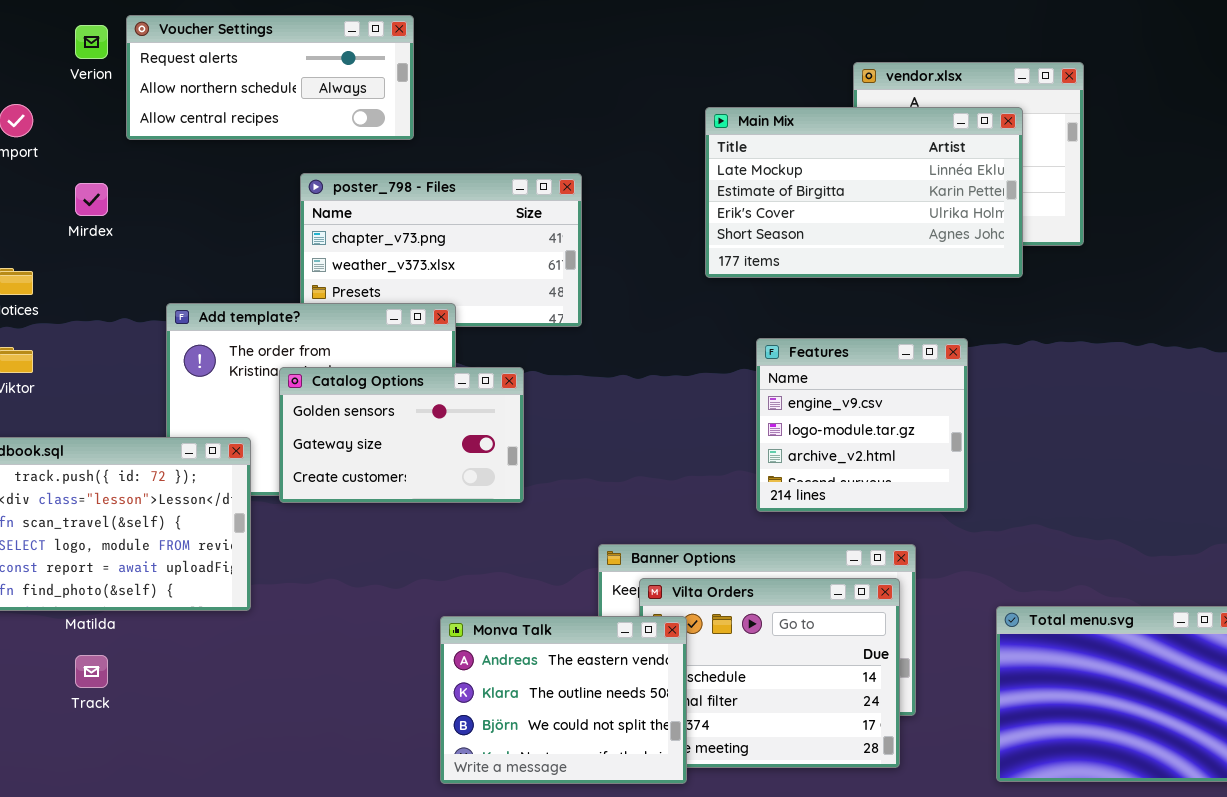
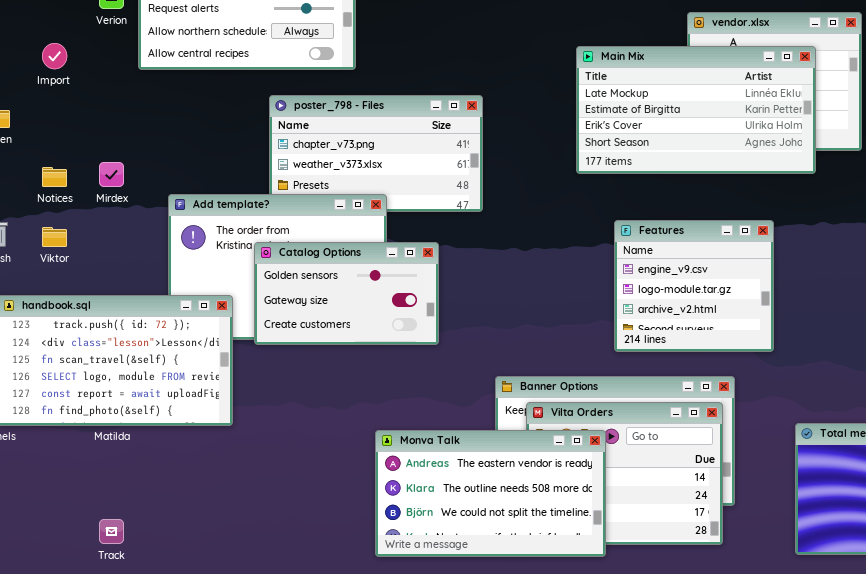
Mirdex: [75,183,108,216] -> [99,162,124,187], moved
Monva Talk: [440,616,687,784] -> [375,430,606,557], resized
Track: [75,655,108,688] -> [99,519,124,544], moved

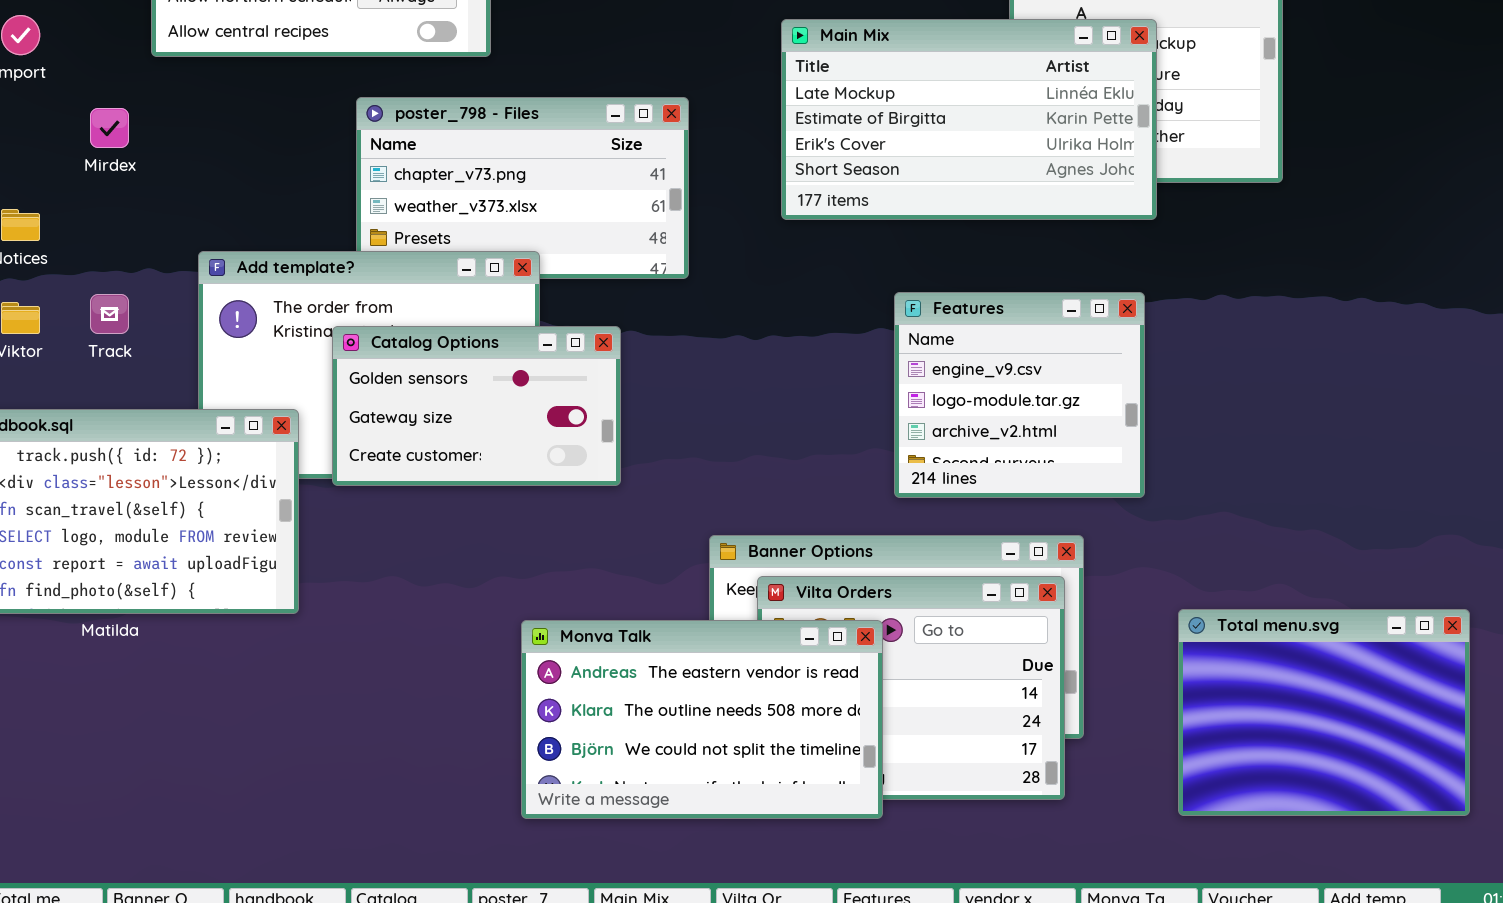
Main Mix: [576,46,816,174] -> [781,19,1157,220], moved
Mirdex: [99,162,124,187] -> [90,108,129,148], moved
Track: [99,519,124,544] -> [90,294,129,334], moved

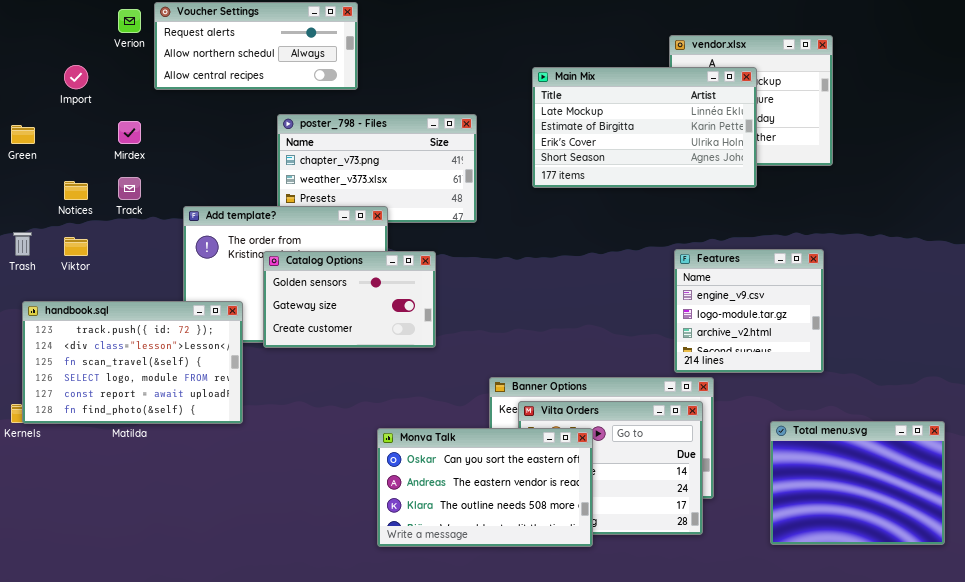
Features: [894,292,1145,498] -> [674,249,824,373], moved
Track: [90,294,129,334] -> [118,177,141,200], moved
Monva Talk: [521,620,883,819] -> [377,428,593,547], scrolled up 1 row

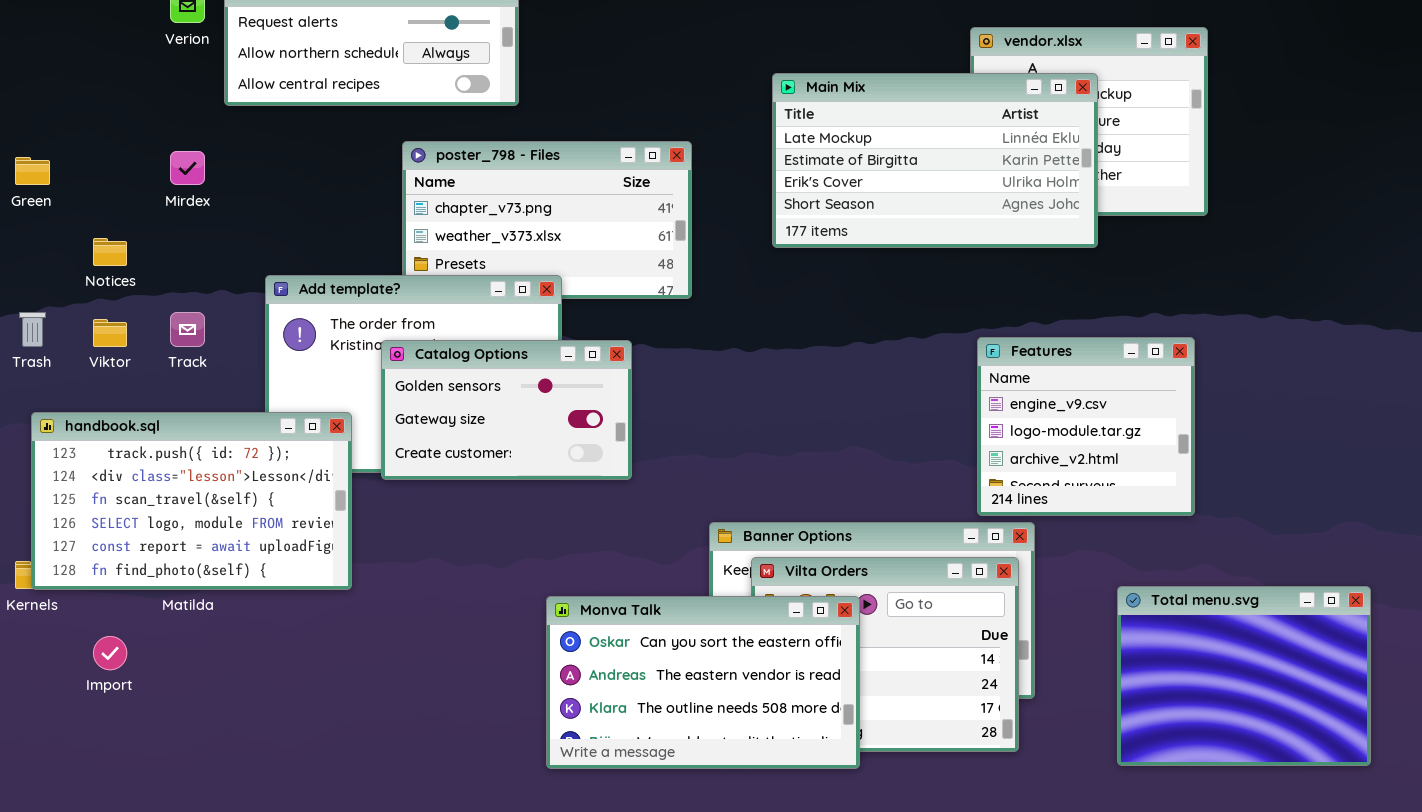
Import: [64,65,88,89] -> [93,636,127,670], moved
Track: [118,177,141,200] -> [170,312,205,347], moved

